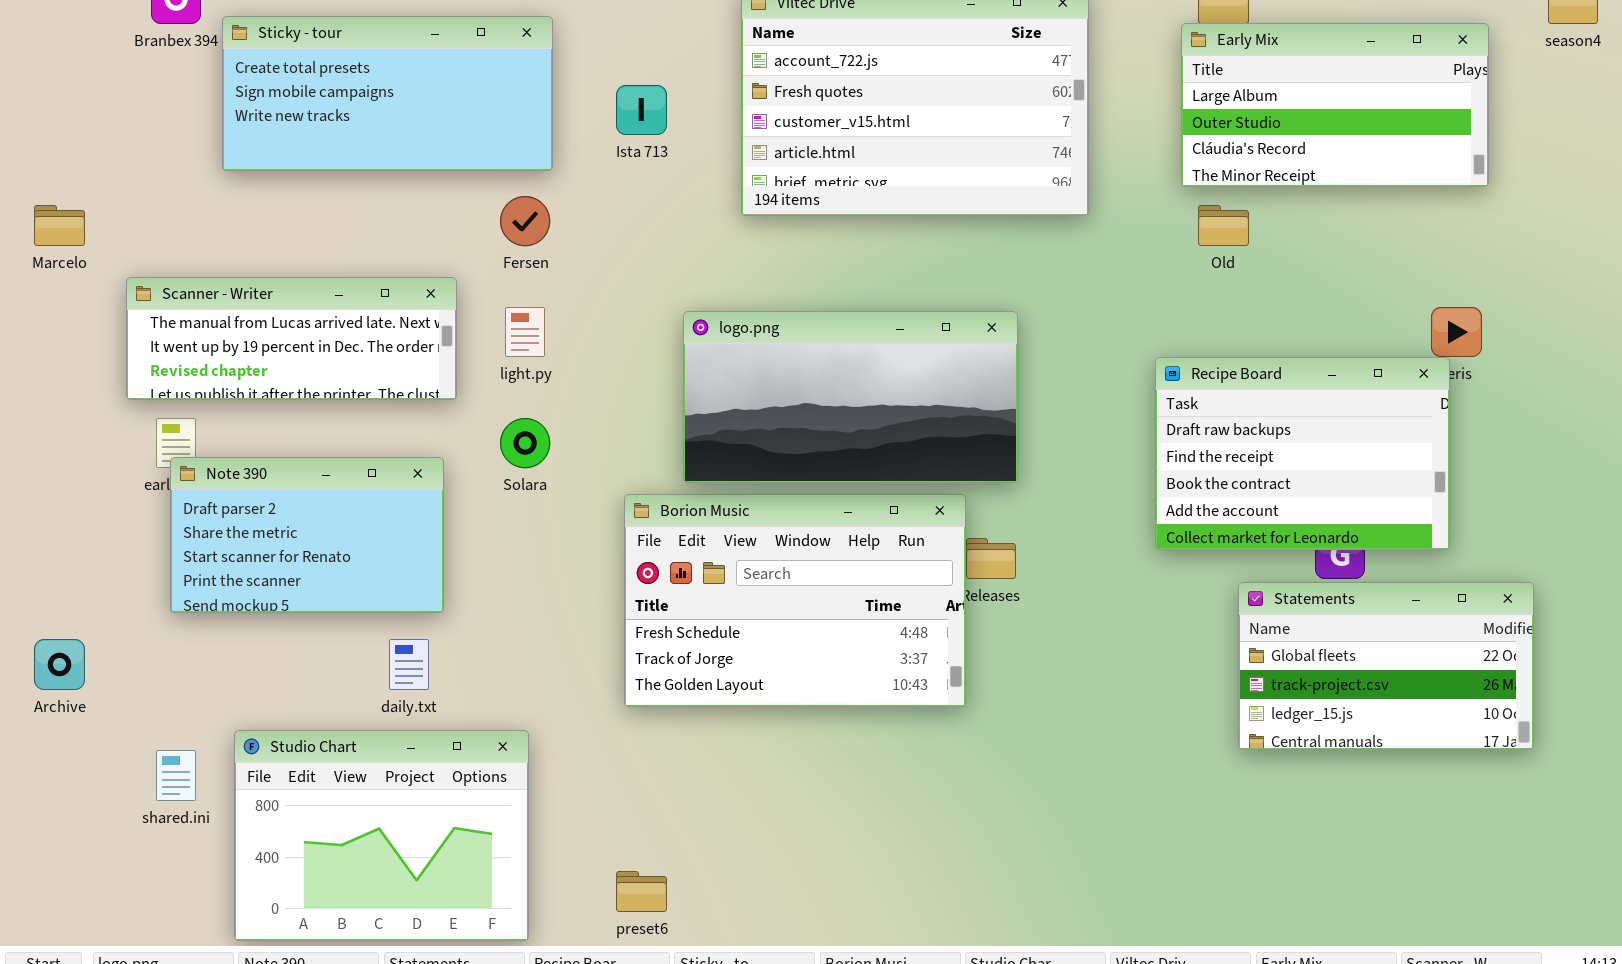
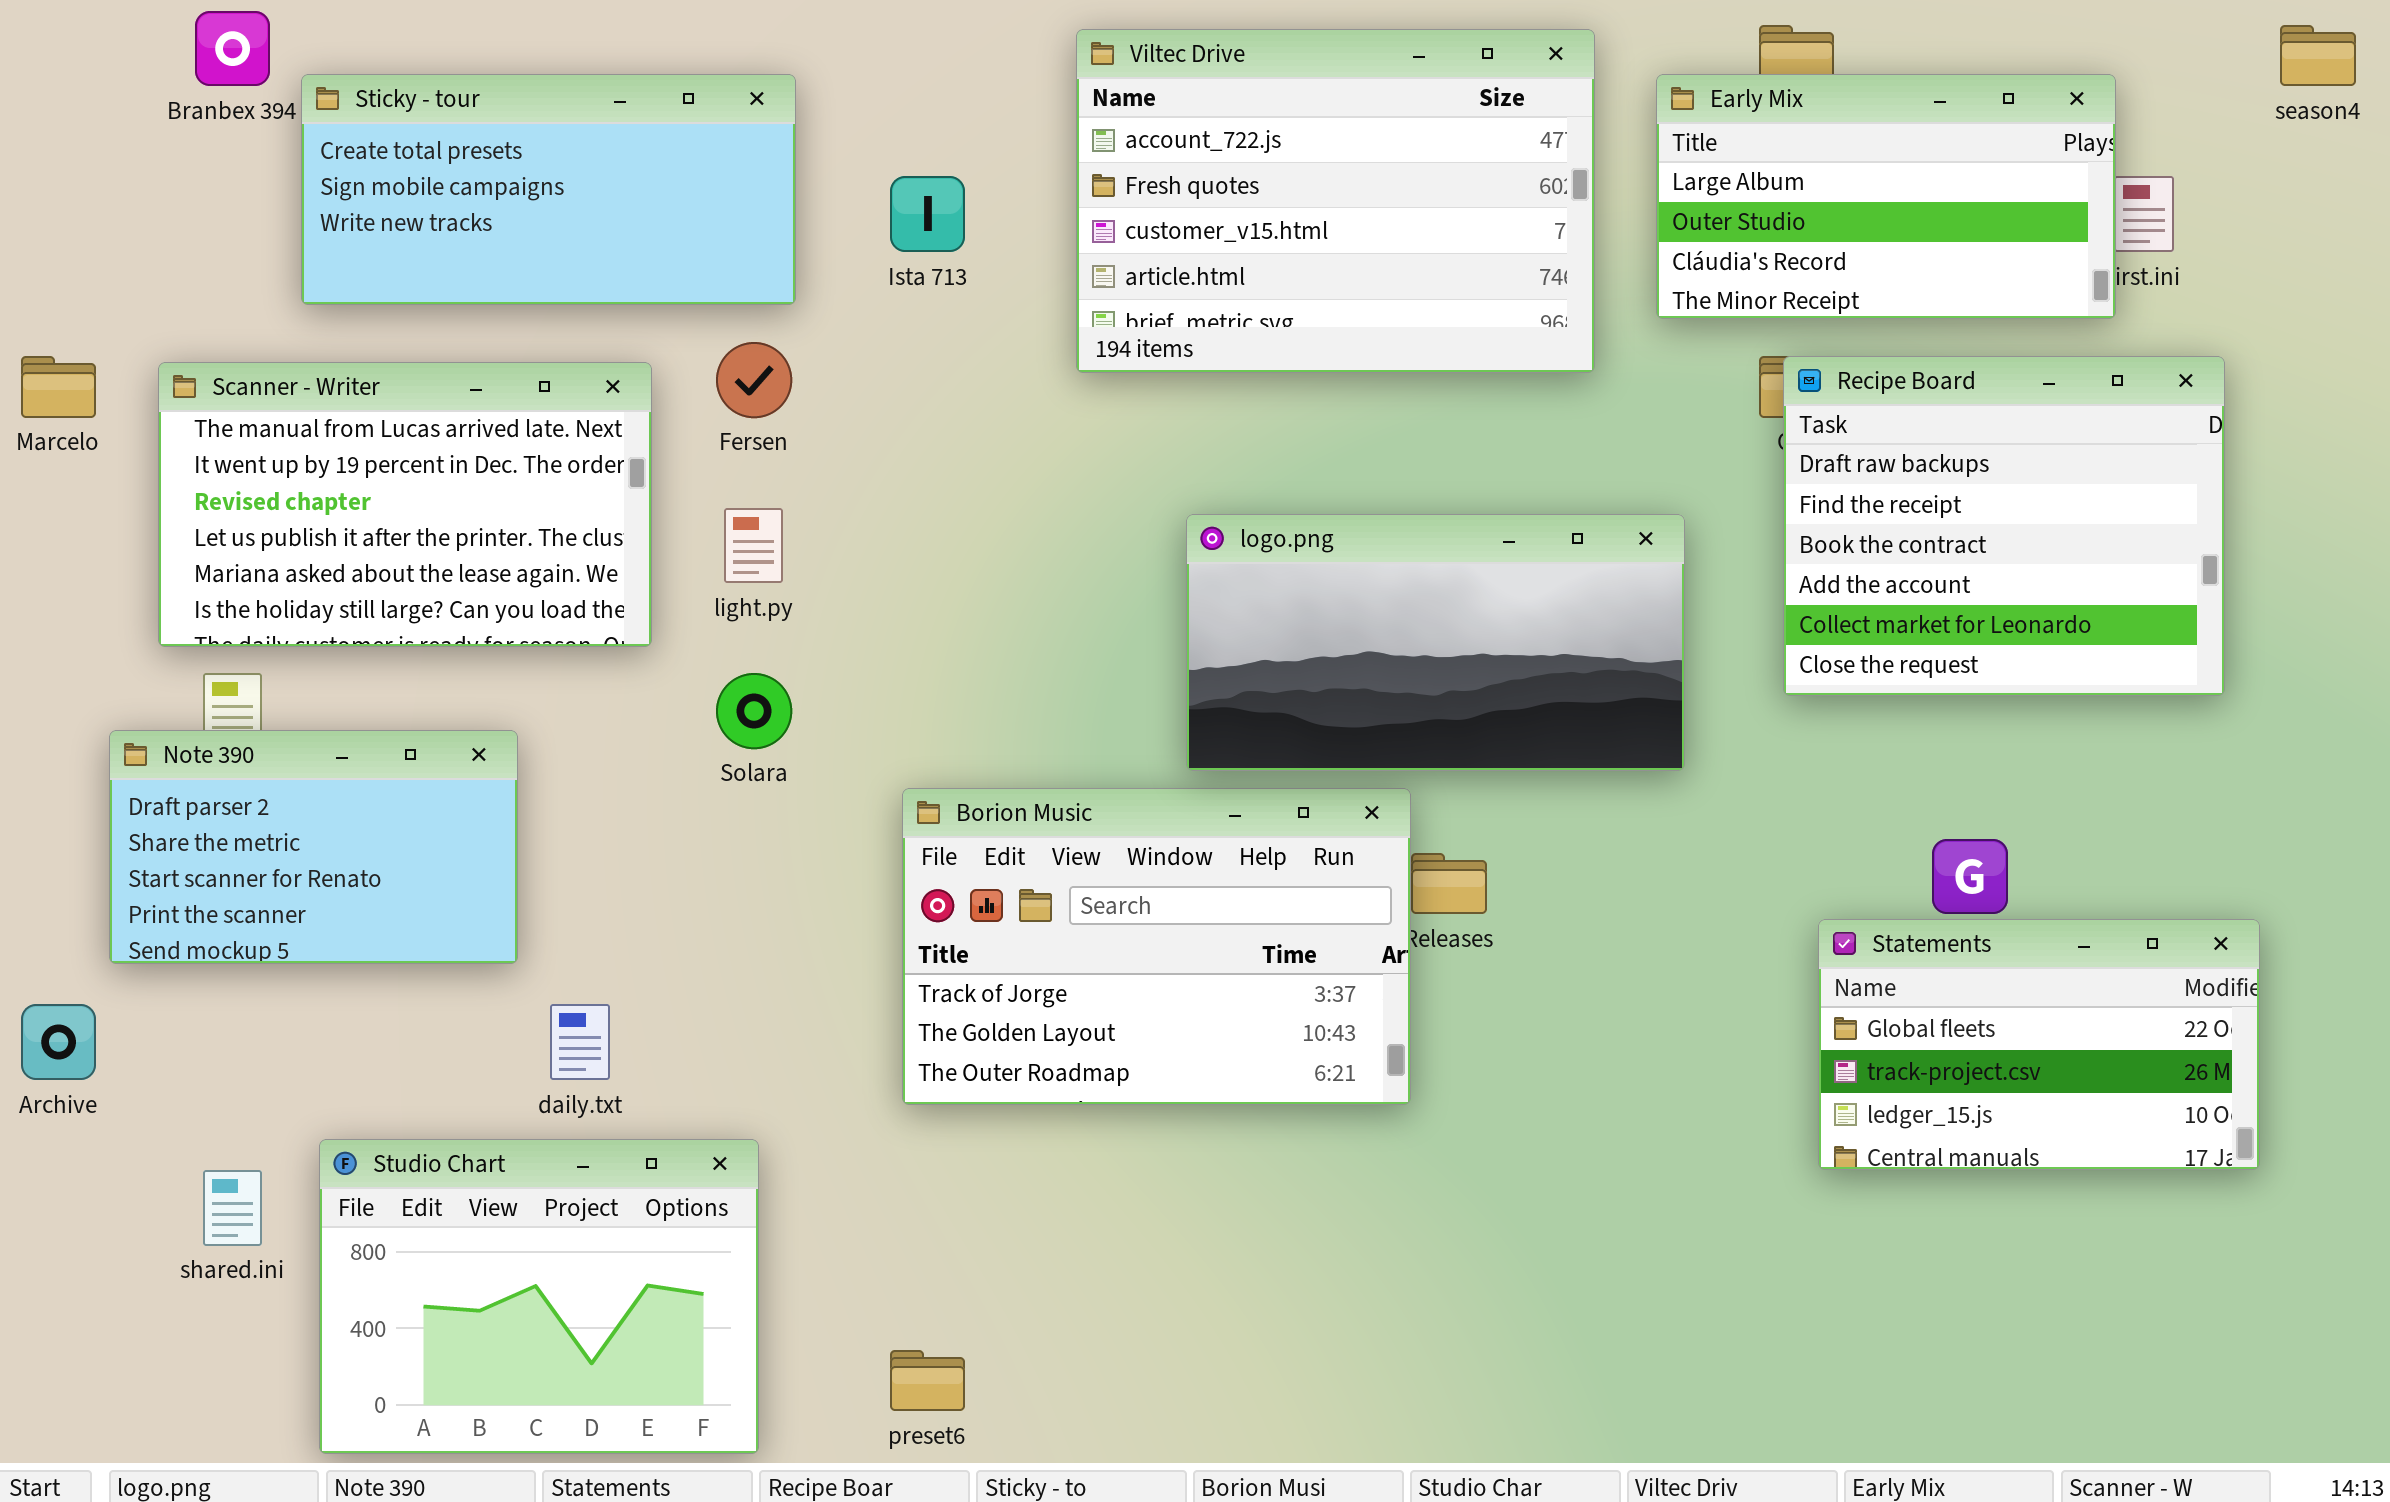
Early Mix: [1181,23,1489,187] -> [1656,74,2116,319], moved
Scanner - Writer: [126,277,457,400] -> [158,362,652,647], resized
logo.png: [683,311,1018,483] -> [1186,514,1685,771], moved
Recipe Board: [1155,357,1450,550] -> [1783,356,2225,696], moved, resized
Note 390: [170,457,444,613] -> [109,730,518,964], moved
Borion Music: [624,494,966,707] -> [902,788,1411,1105], scrolled down 1 row

